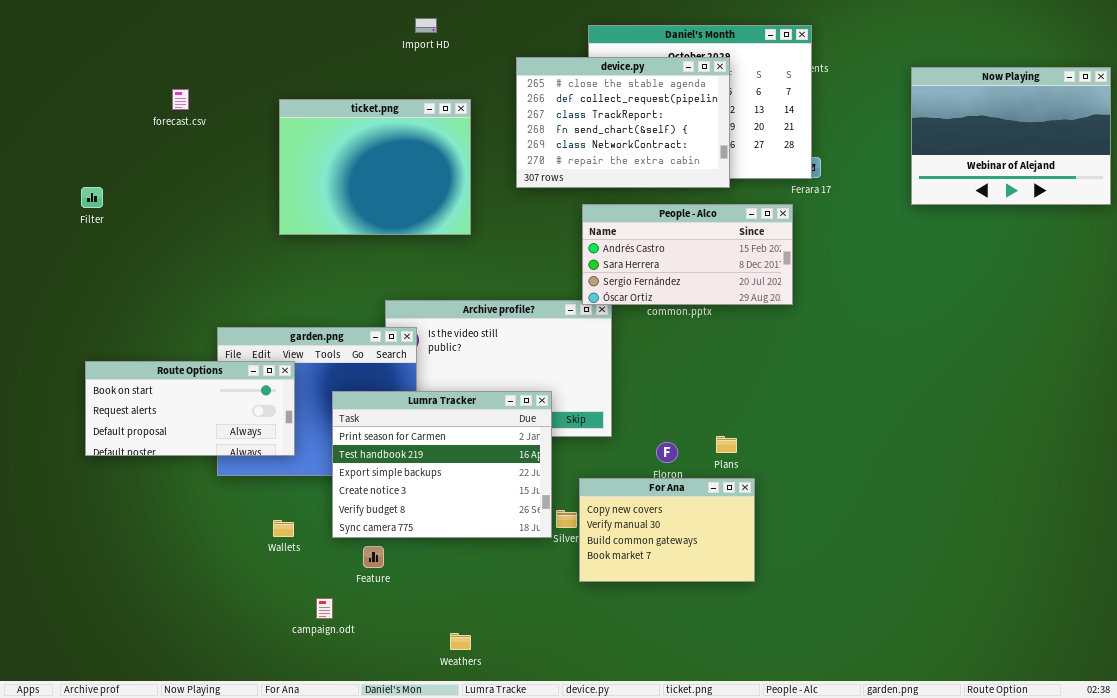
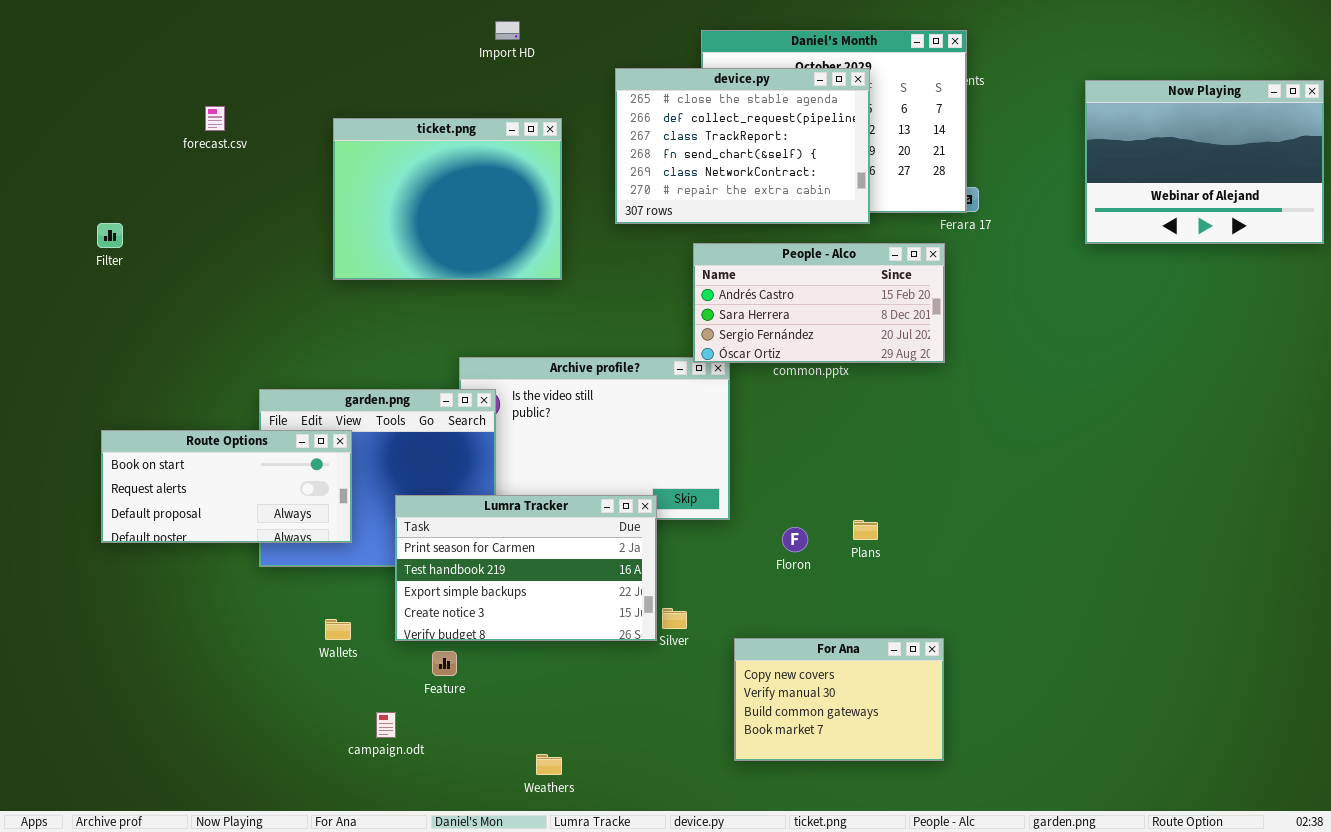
Lumra Tracker: [332,391,552,538] -> [395,495,657,641], resized
For Ana: [579,478,755,582] -> [734,638,944,761], moved

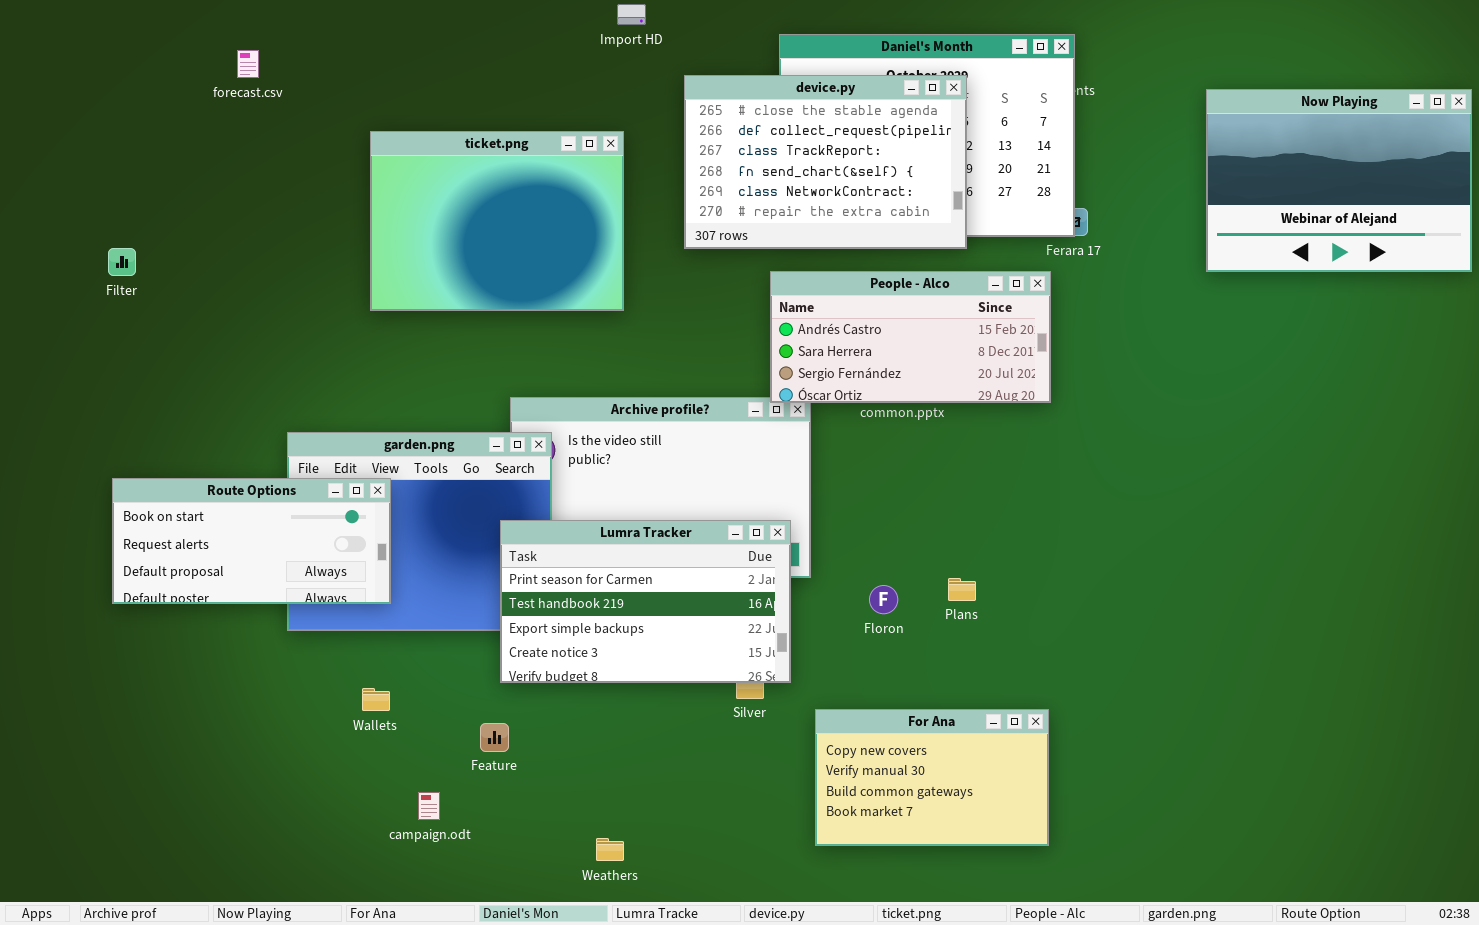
Import HD: [495,21,520,40] -> [617,4,646,25], moved
forecast.csv: [205,106,225,131] -> [237,50,259,78], moved
Lumra Tracker: [395,495,657,641] -> [500,520,791,683], moved

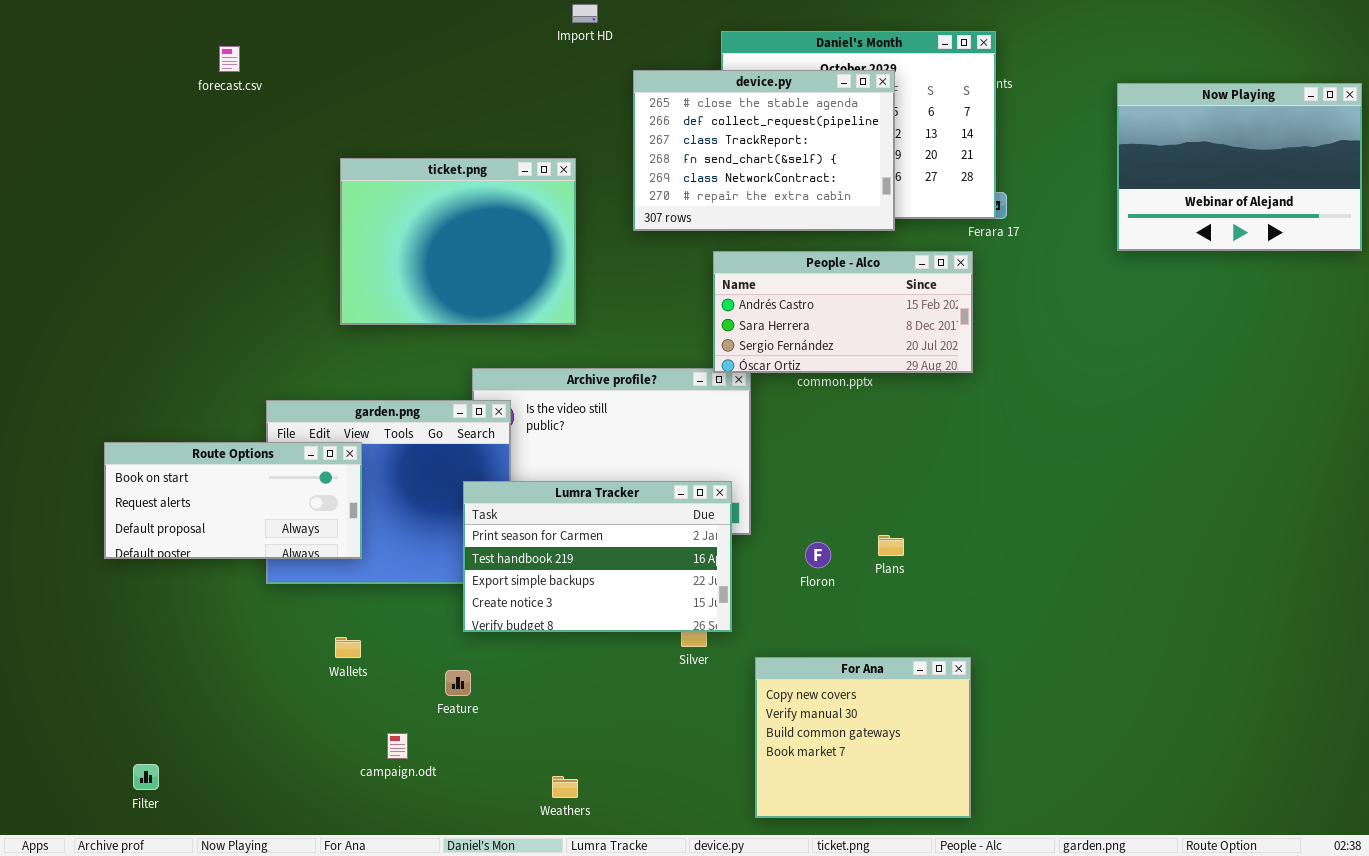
ticket.png: [370,131,624,311] -> [340,158,576,325], moved
Filter: [108,248,136,276] -> [133,764,159,790], moved
For Ana: [815,709,1049,846] -> [755,657,971,818], resized

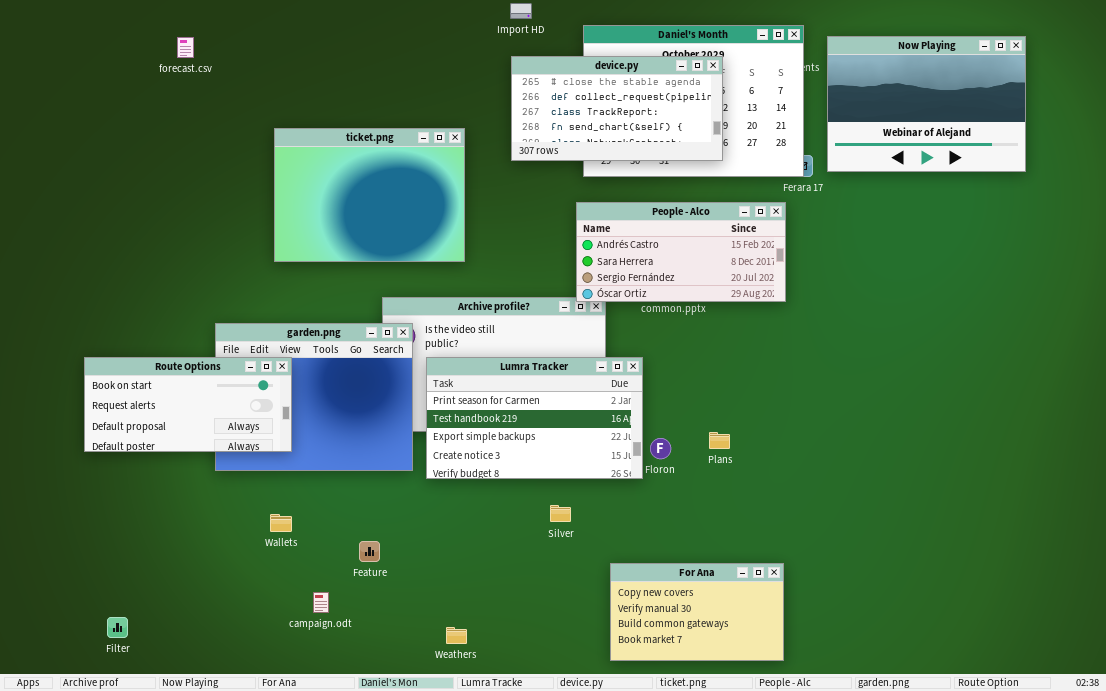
Import HD: [572,4,598,23] -> [510,3,532,19], moved
device.py: [633,70,895,231] -> [511,56,723,161], resized
Now Playing: [1117,83,1362,251] -> [827,36,1026,172], moved
Lumra Tracker: [463,481,732,632] -> [426,357,643,479], moved
For Ana: [755,657,971,818] -> [610,563,784,661], resized

